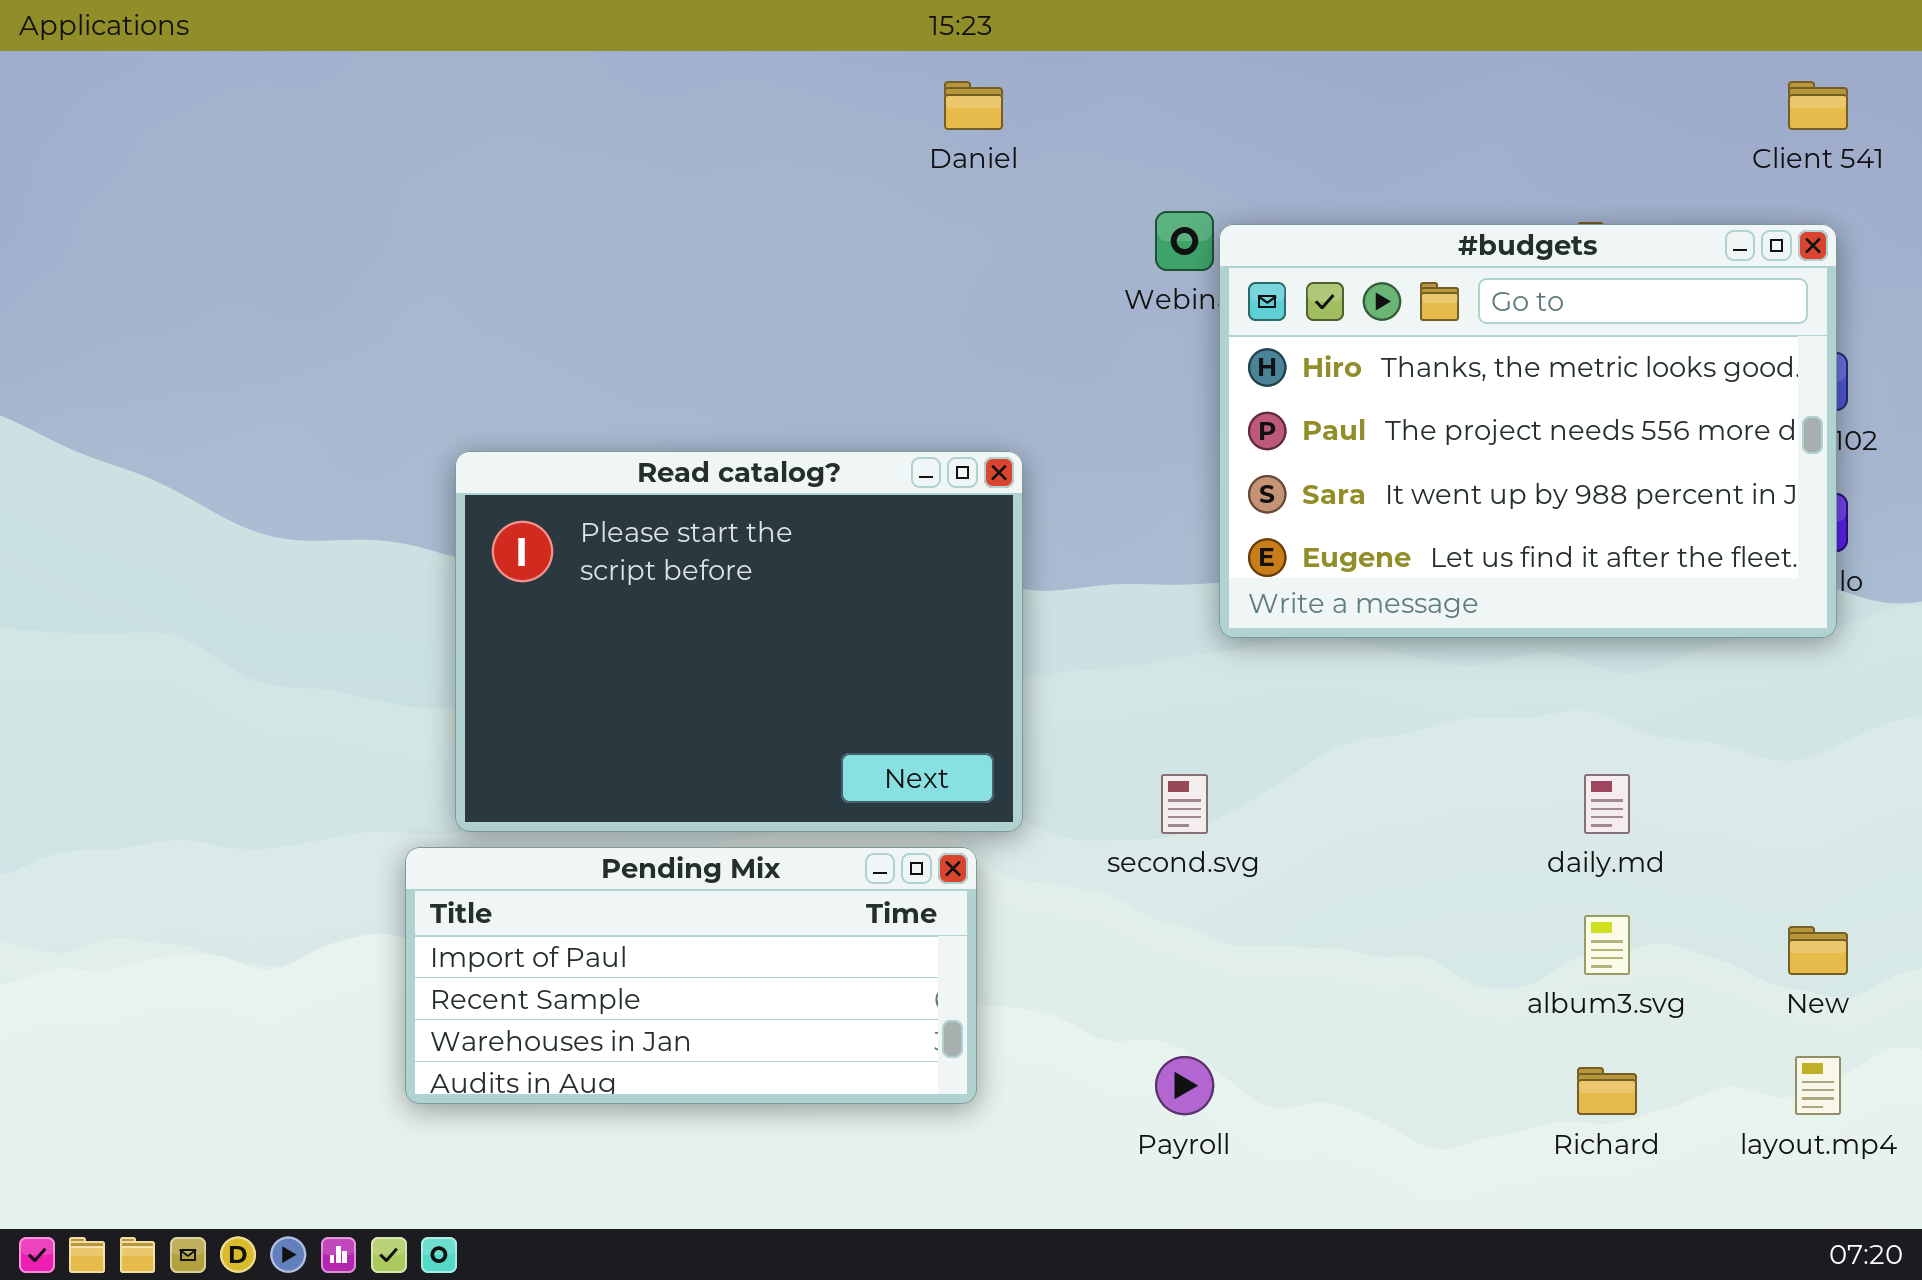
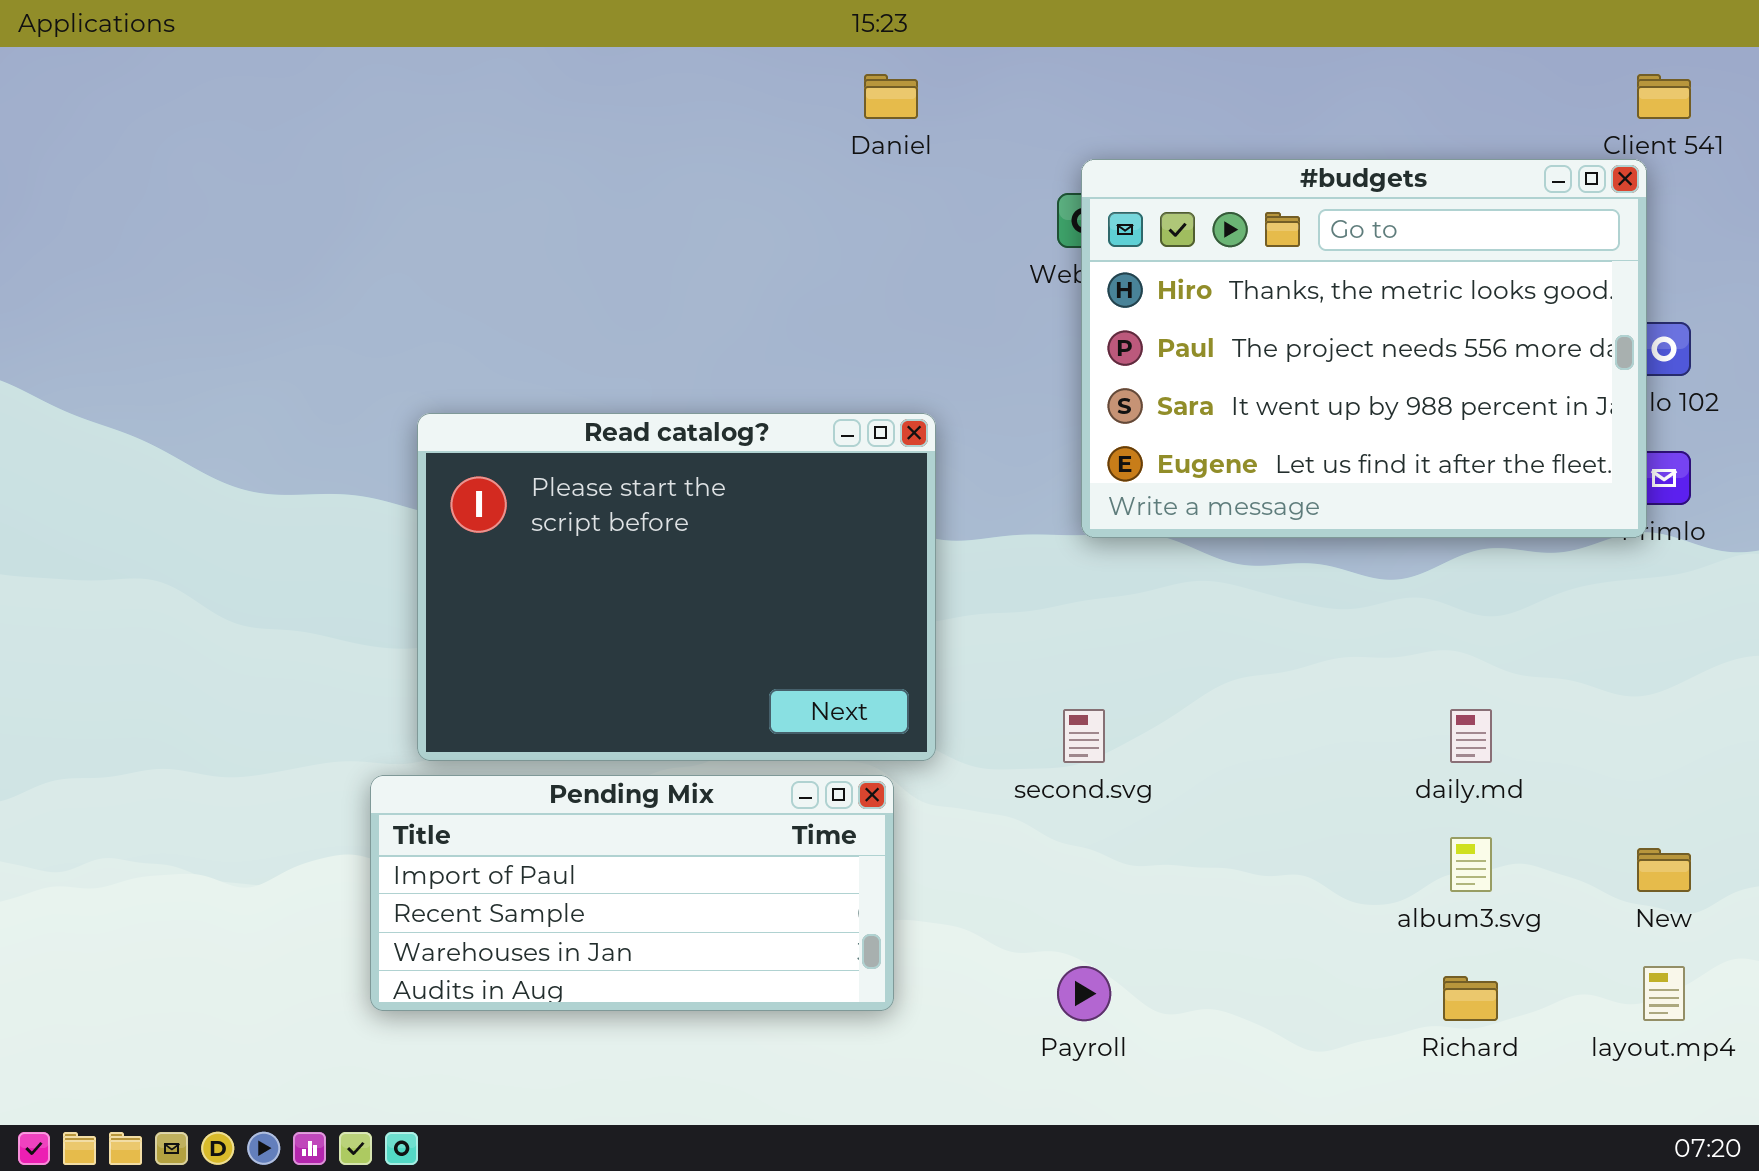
#budgets: [1219,224,1837,638] -> [1081,159,1647,538], moved

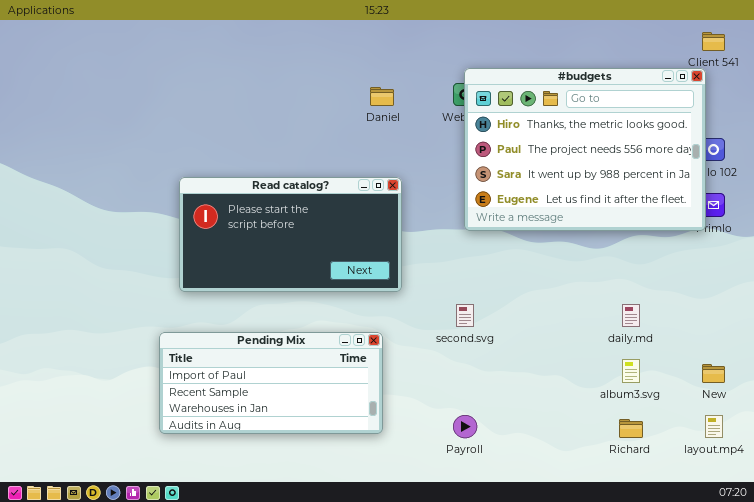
Daniel: [864,74,918,119] -> [370,87,394,106], moved
Read catalog?: [417,413,936,761] -> [179,177,402,292], resized

